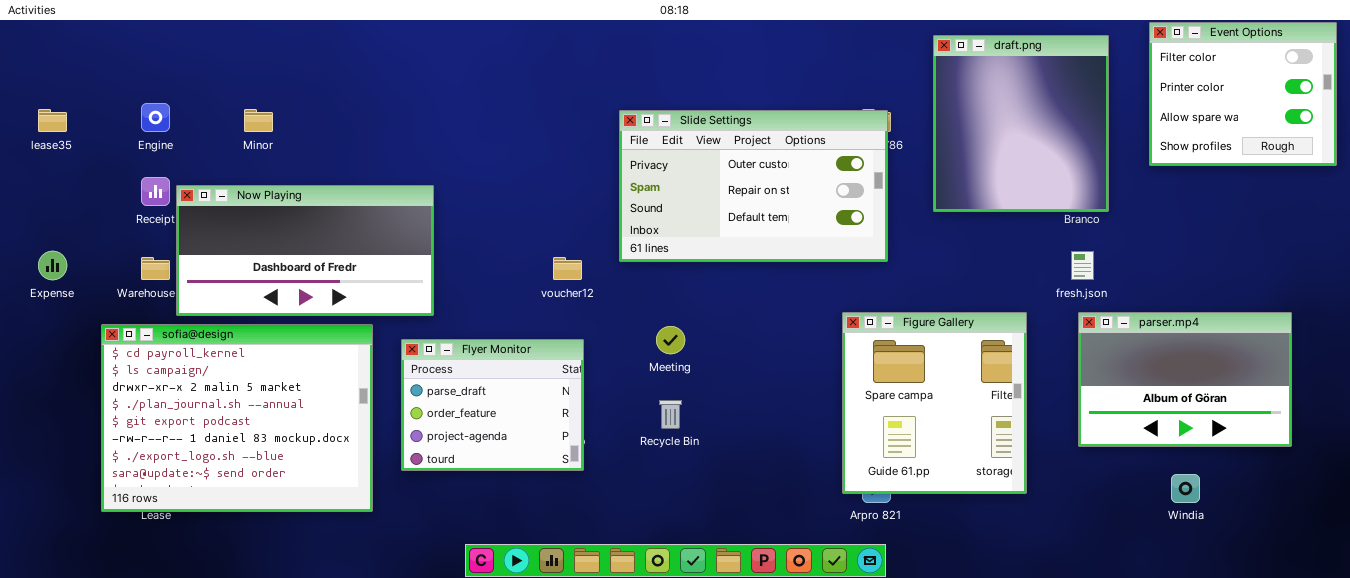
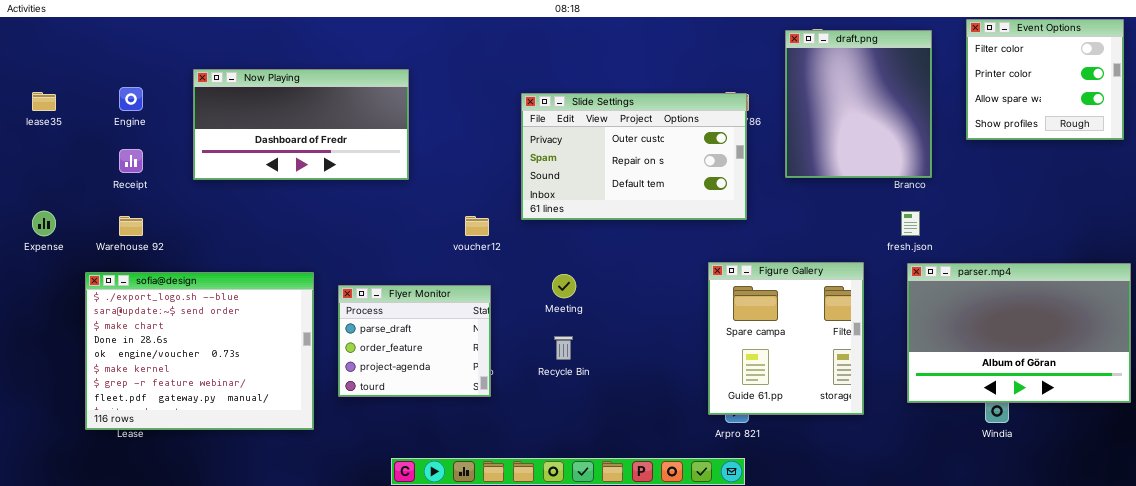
Now Playing: [176,185,434,316] -> [193,69,409,180], moved
parser.mp4: [1078,312,1292,447] -> [907,263,1131,403], resized
sofia@design: [101,324,373,512] -> [85,272,314,430], scrolled down 6 rows

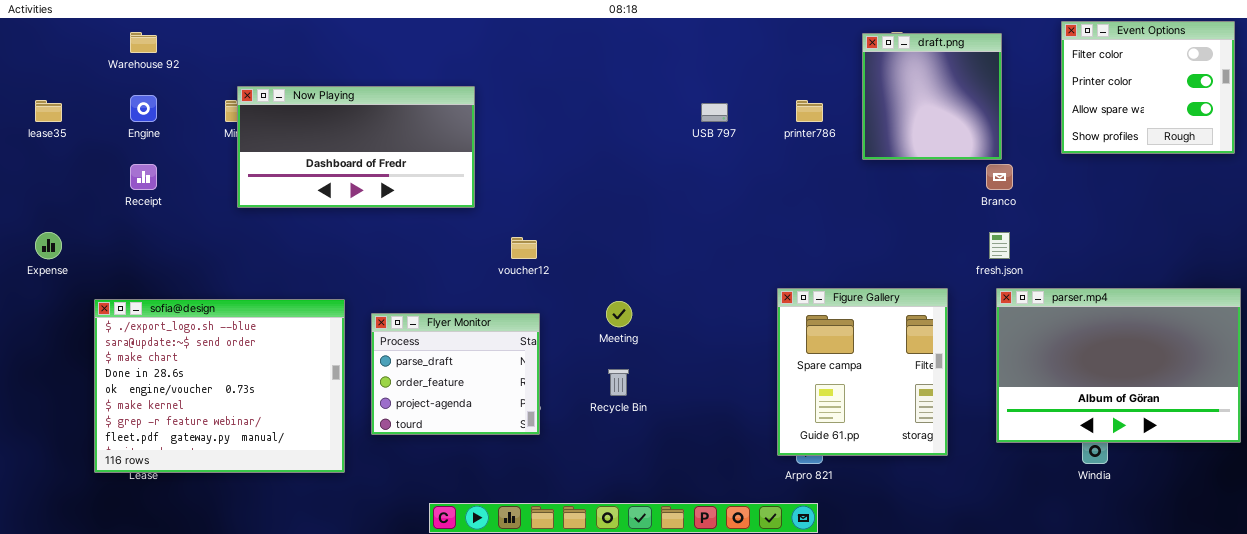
draft.png: [785,30,932,178] -> [862,33,1002,160], resized
Now Playing: [193,69,409,180] -> [237,86,475,208], moved
Slide Settings: [521,93,747,220] -> none, closed
Warehouse 92: [119,216,143,236] -> [130,32,157,53], moved

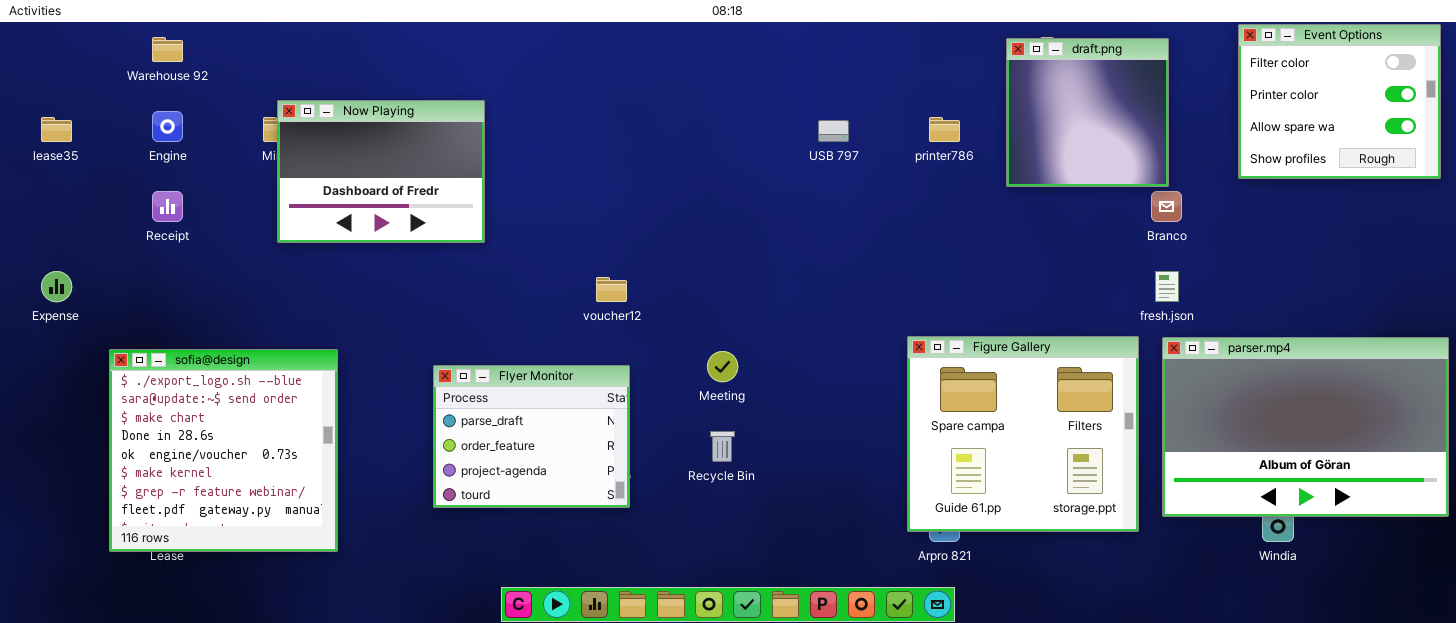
Now Playing: [237,86,475,208] -> [277,100,485,243], resized
Figure Gallery: [777,288,948,456] -> [907,336,1139,532], resized
sofia@design: [94,299,345,473] -> [109,349,338,552], resized

